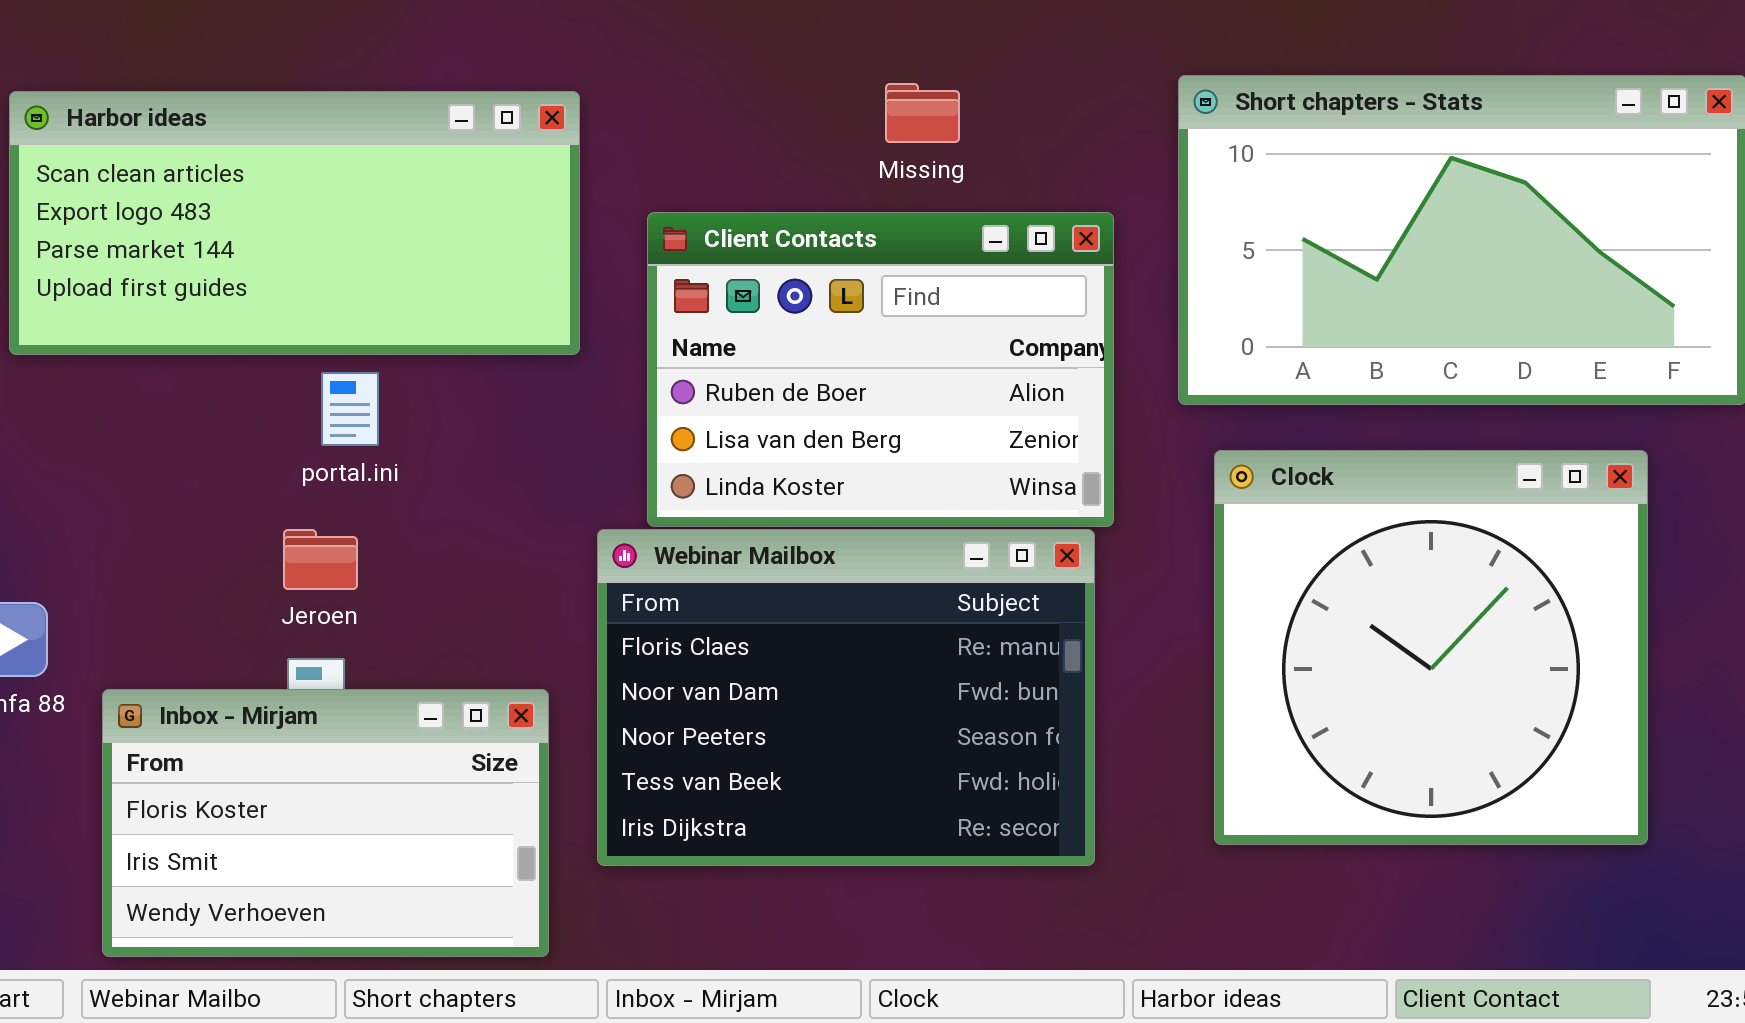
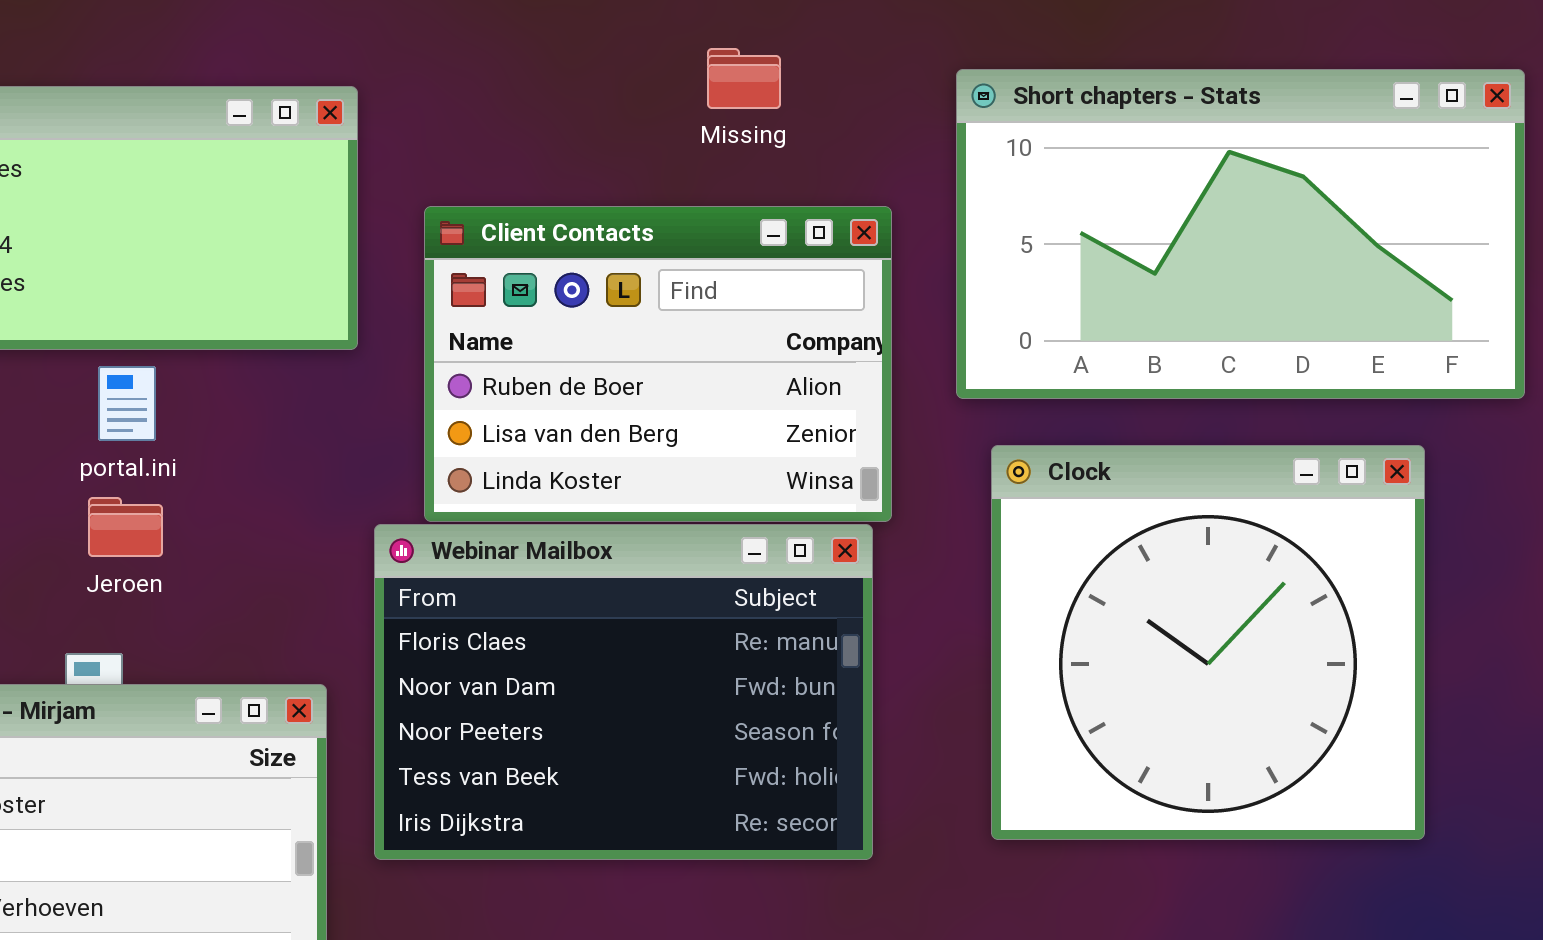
Missing: [885,83,960,143] -> [707,48,781,109], moved
Jeroen: [283,529,358,590] -> [88,497,163,557], moved

